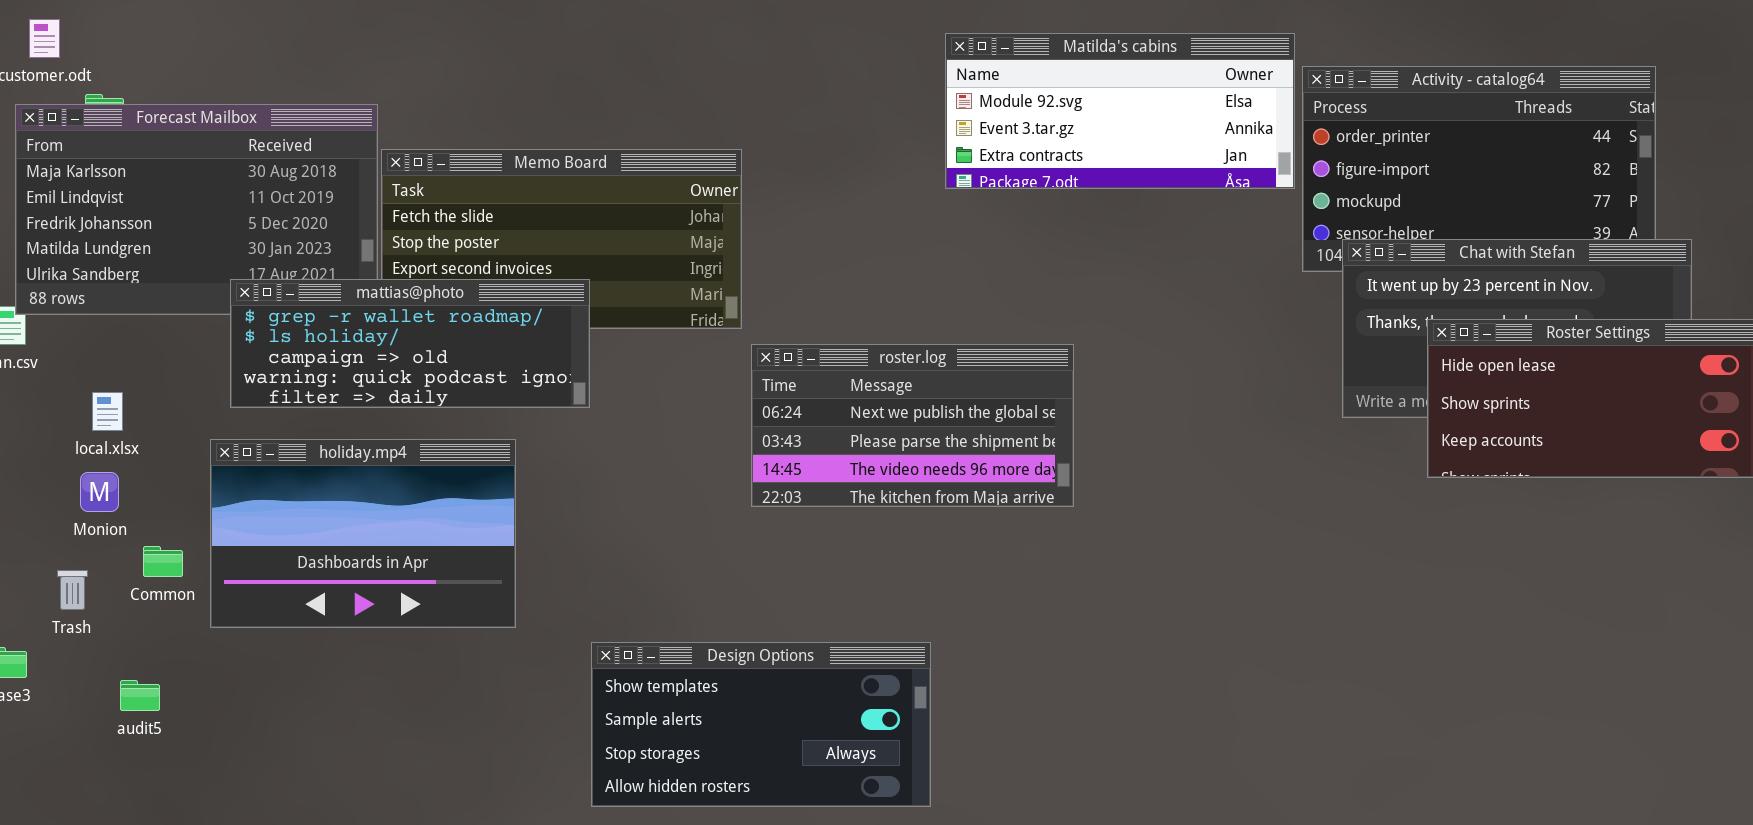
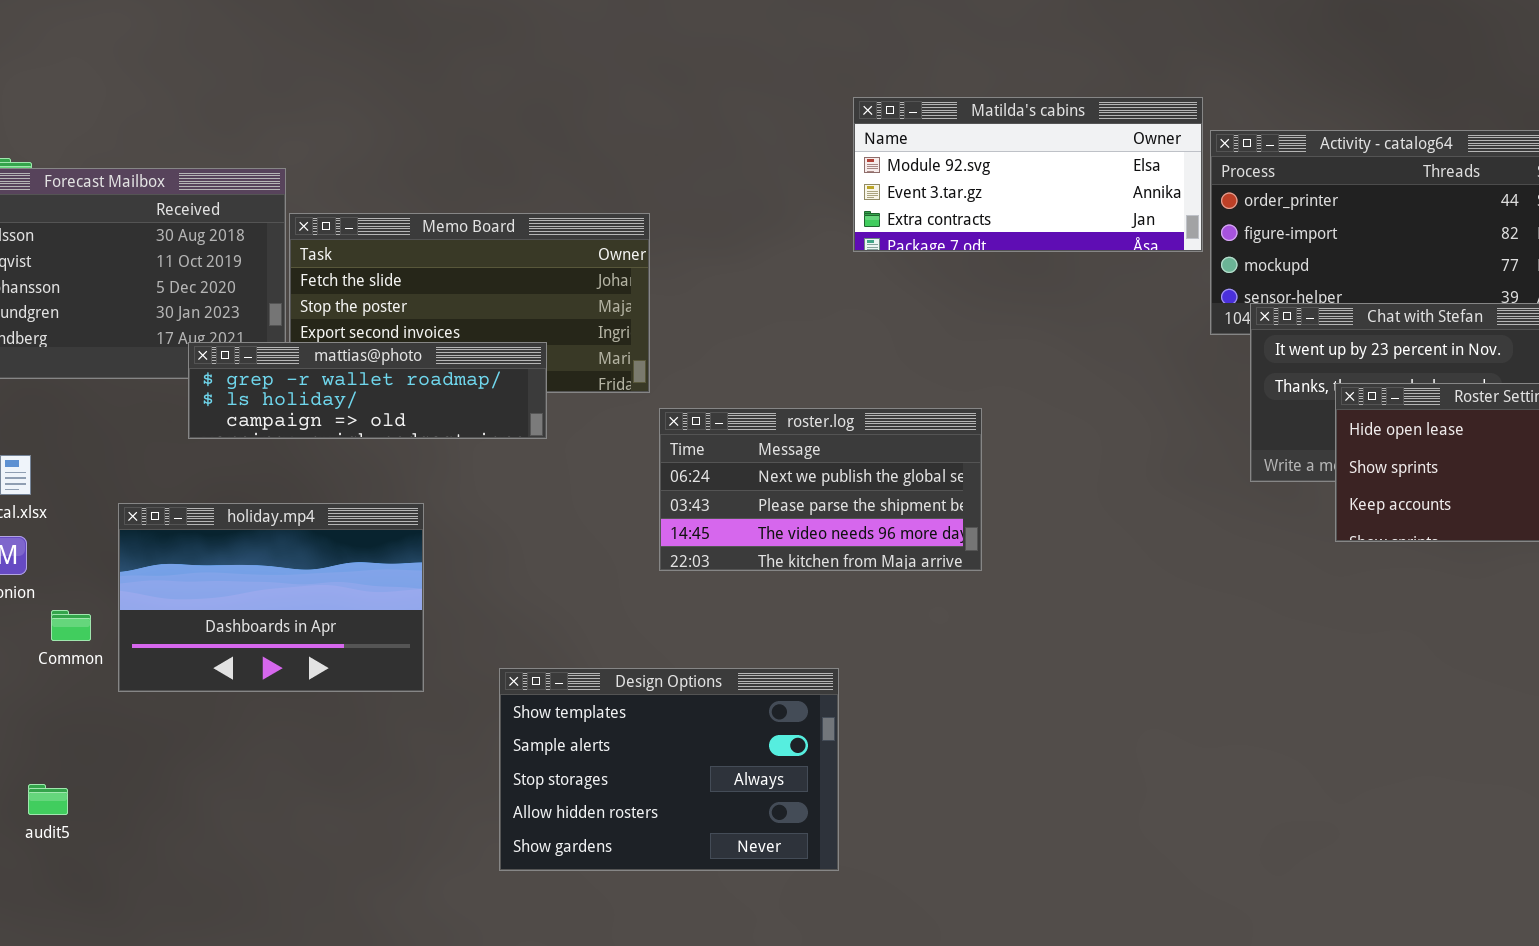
mattias@photo: [230,279,590,408] -> [188,342,547,439], moved, resized
Design Options: [591,642,931,807] -> [499,668,839,871], resized
audit5: [120,680,160,711] -> [28,784,68,815], moved

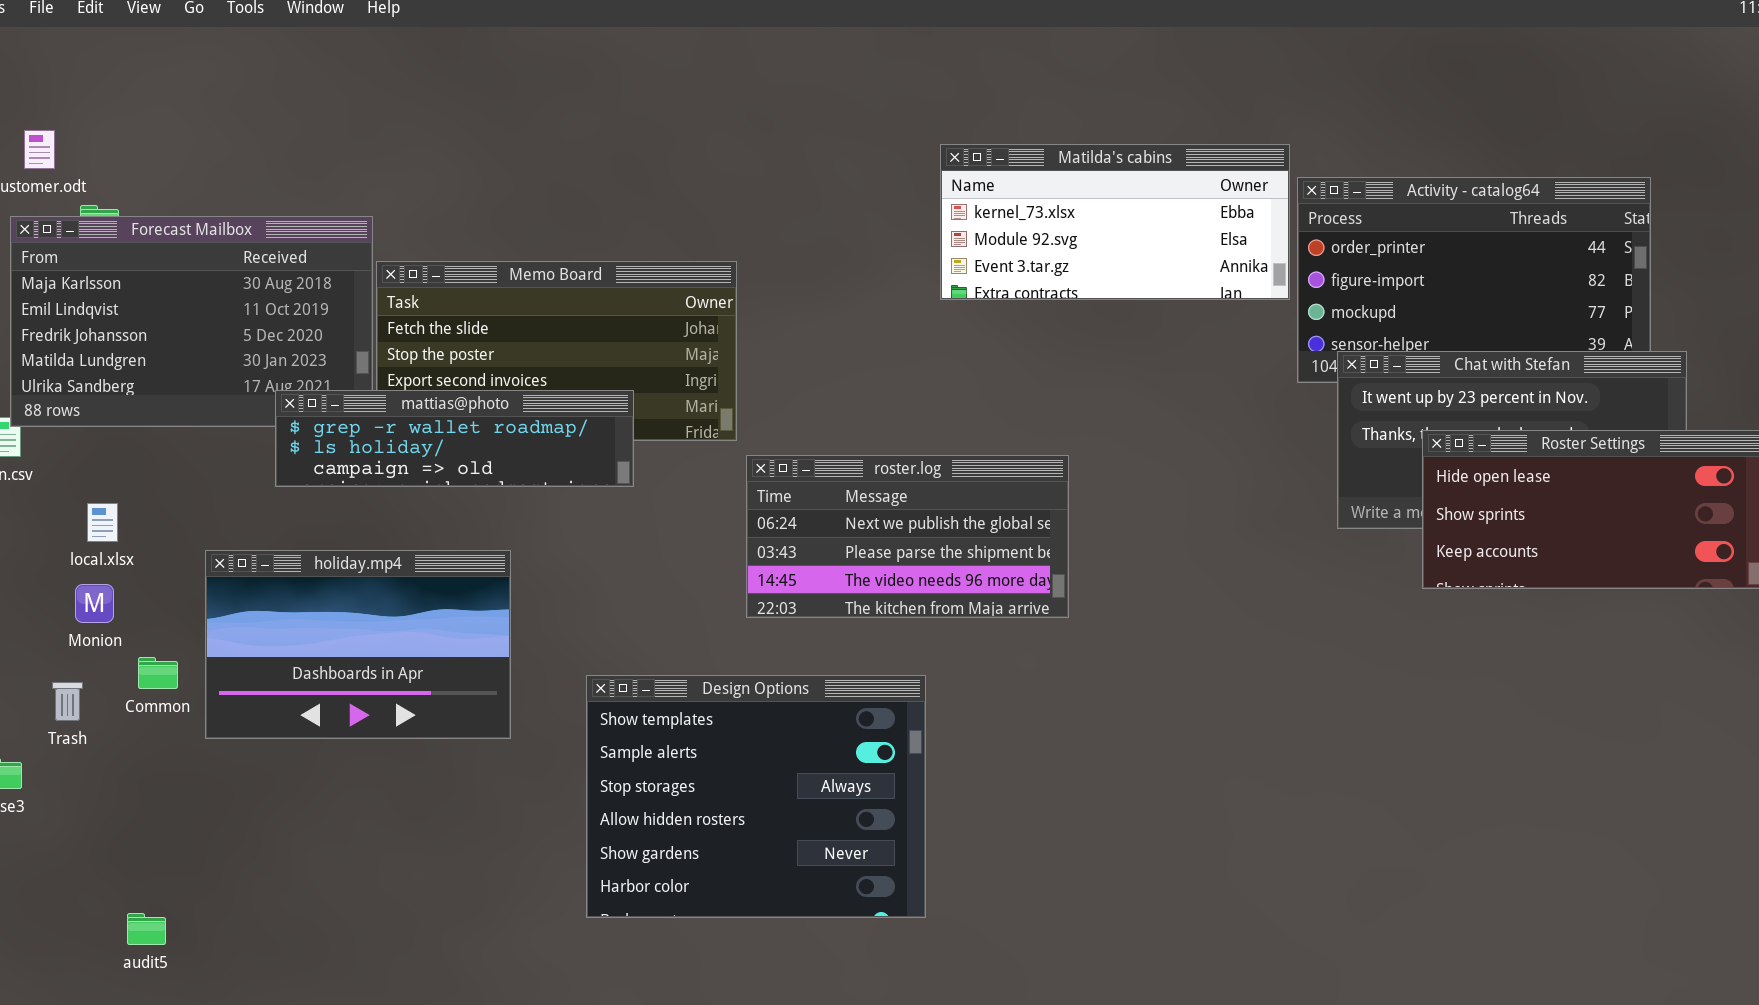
Matilda's cabins: [853,97,1203,252] -> [940,144,1290,300], scrolled up 1 row
Design Options: [499,668,839,871] -> [586,675,926,918], resized
audit5: [28,784,68,815] -> [127,913,166,945], moved

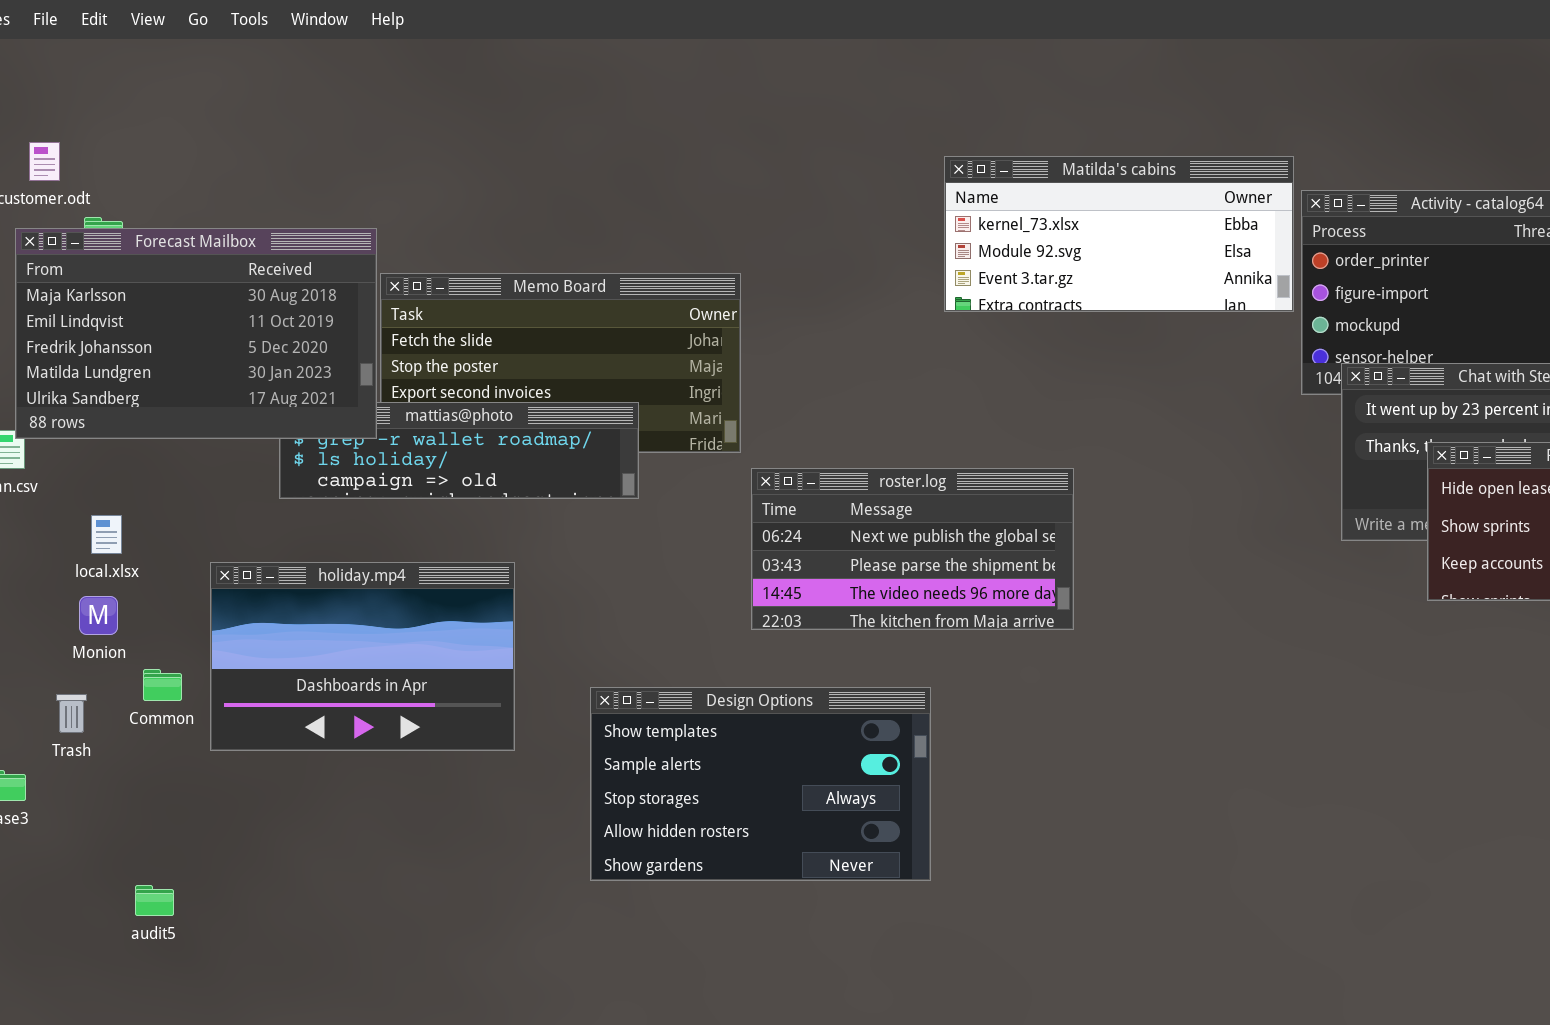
Forecast Mailbox: [10,216,373,427] -> [15,228,377,439], raised
Design Options: [586,675,926,918] -> [590,687,931,881], resized
audit5: [127,913,166,945] -> [135,885,174,916], moved

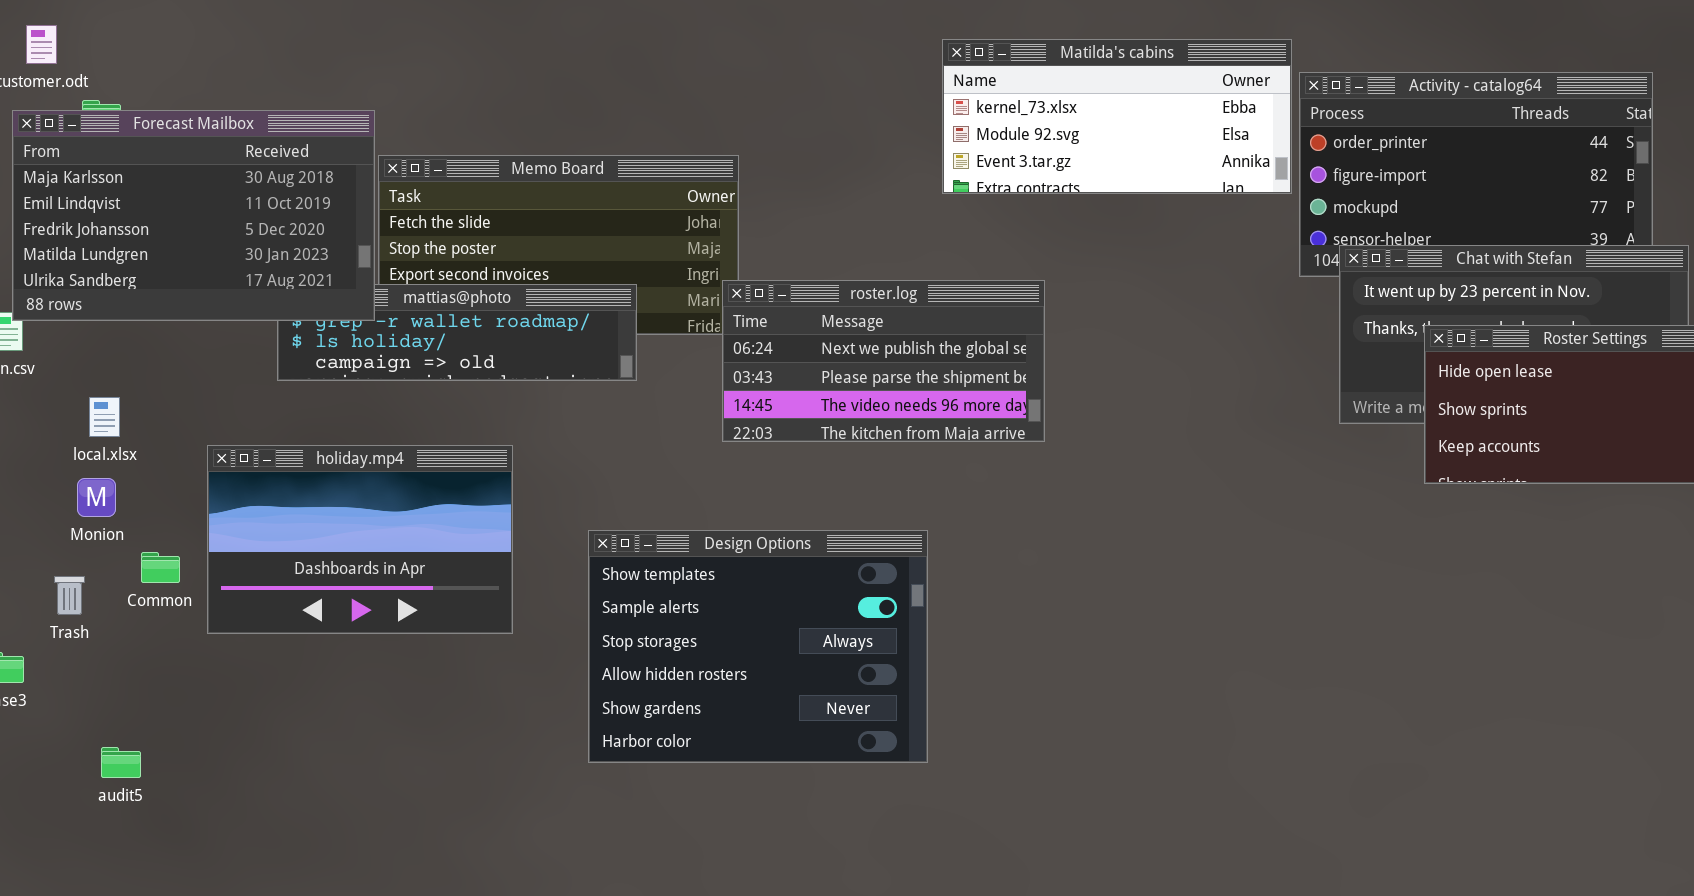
roster.log: [751,468,1074,630] -> [722,280,1045,442], moved
Design Options: [590,687,931,881] -> [588,530,928,763], resized
audit5: [135,885,174,916] -> [101,747,141,778], moved

